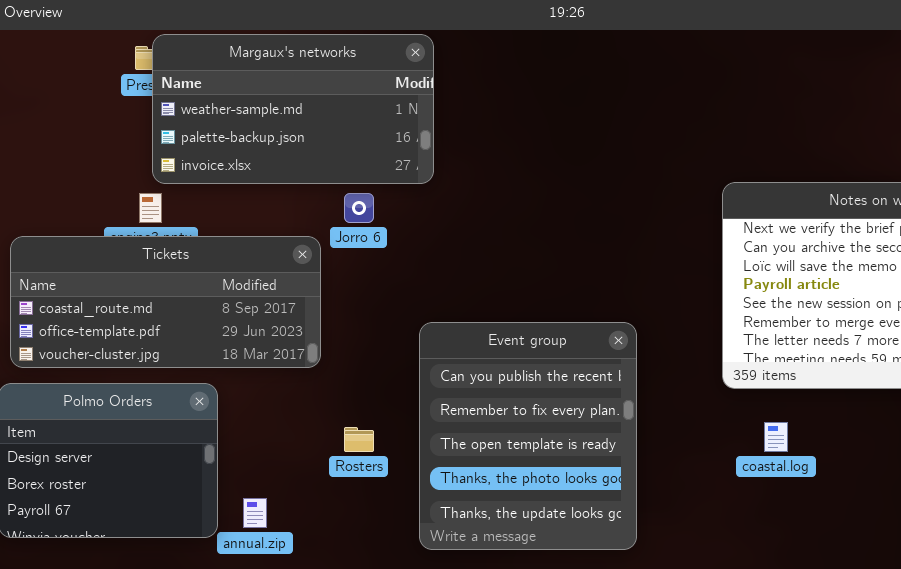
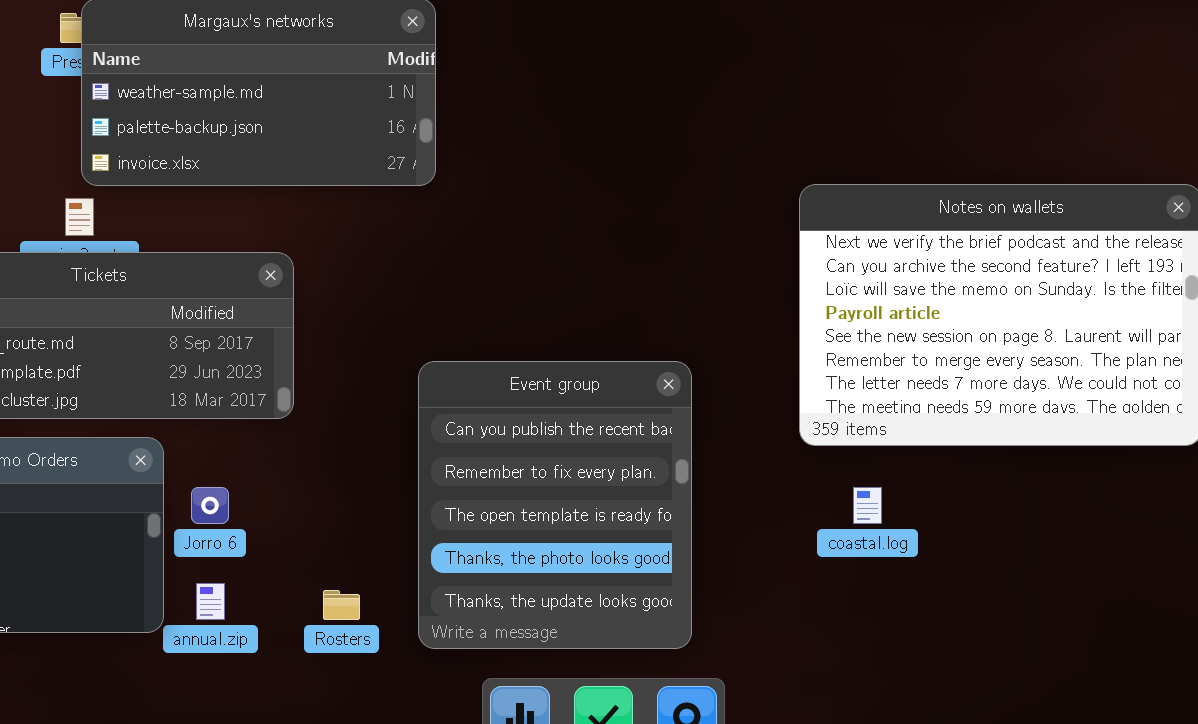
Jorro 6: [344,193,374,223] -> [191,487,229,524], moved
Rosters: [344,427,374,452] -> [323,590,360,620], moved

